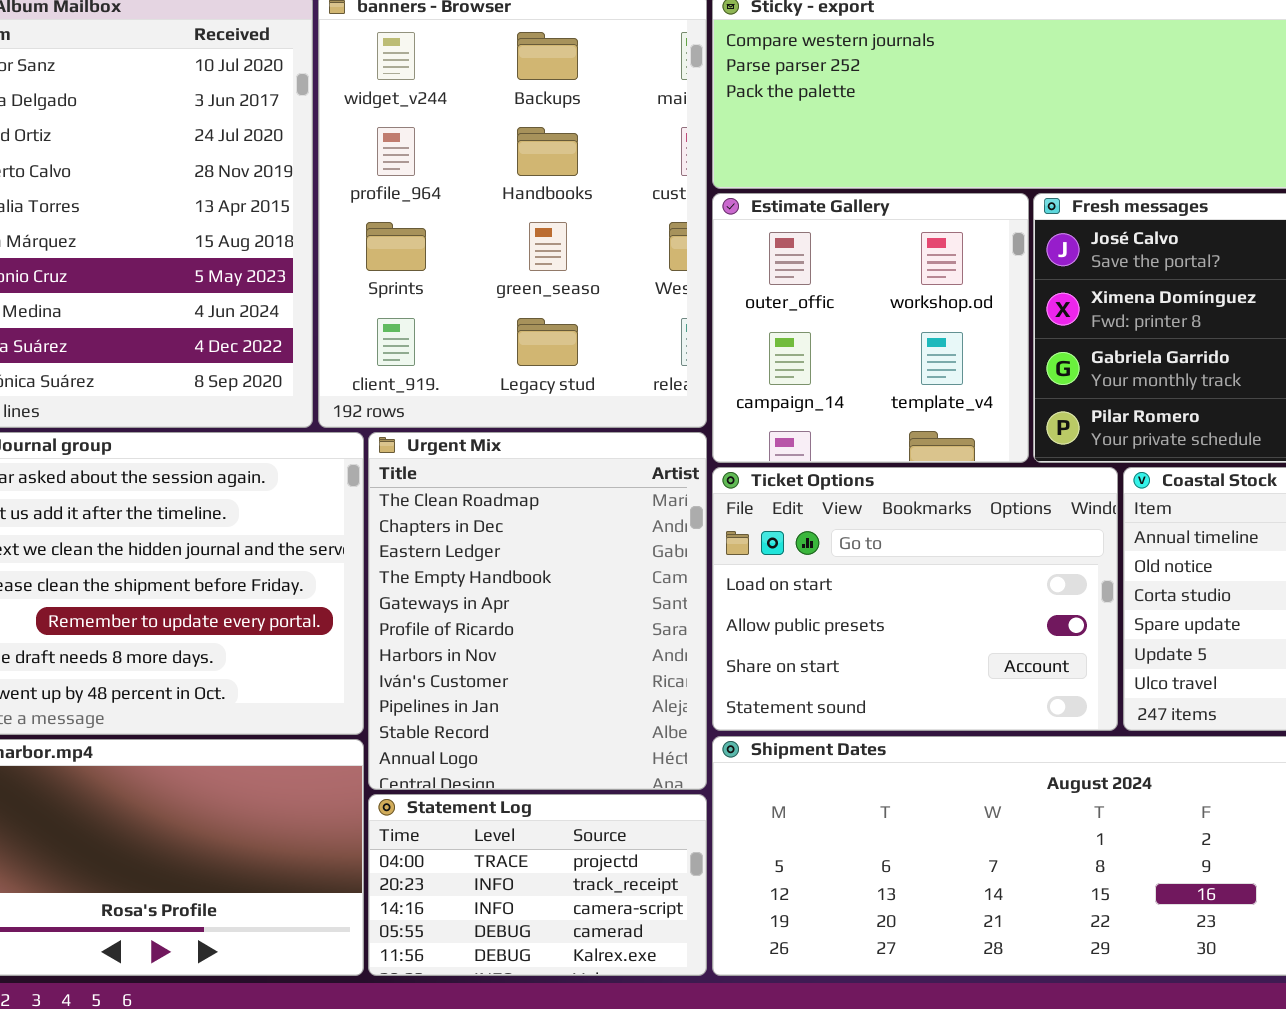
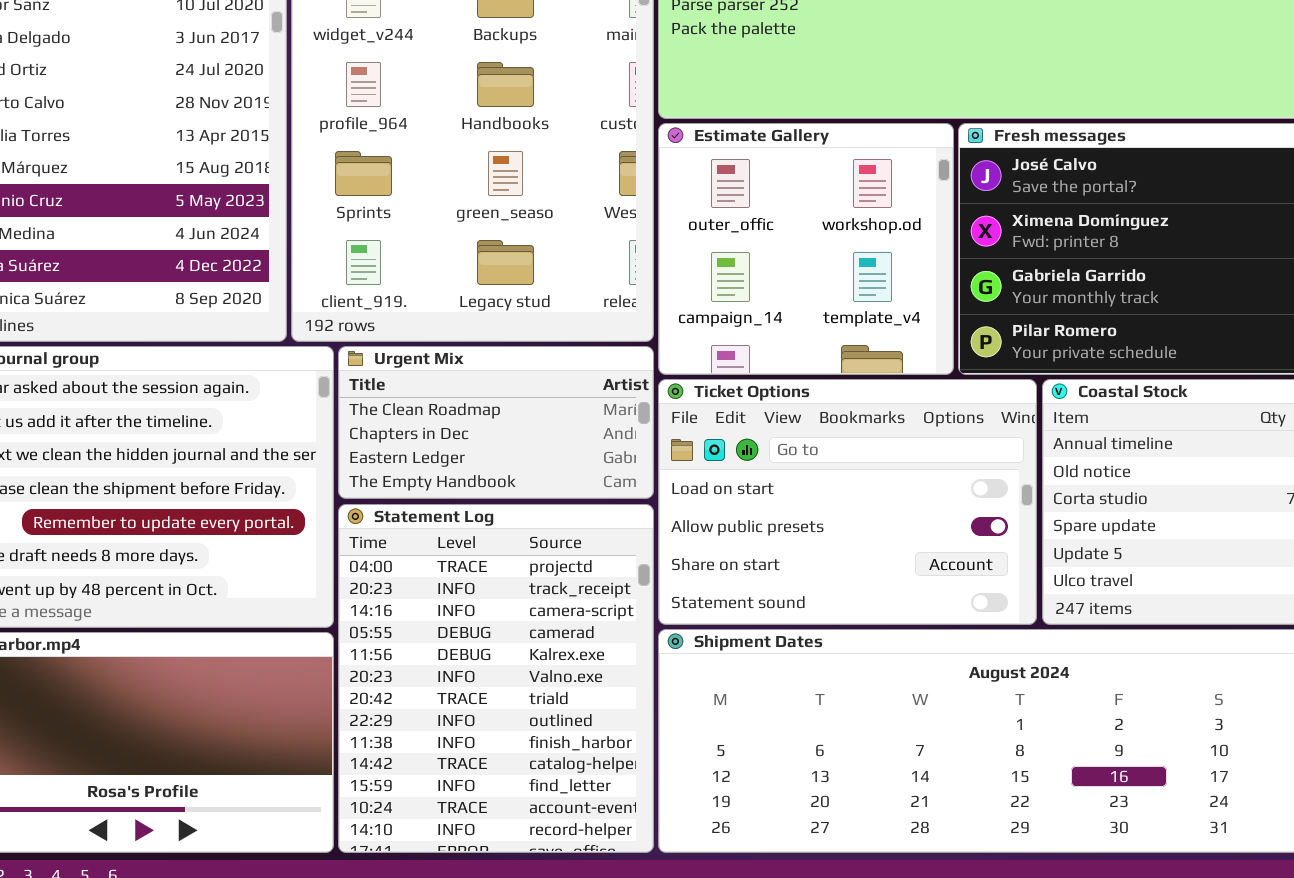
Urgent Mix: [368,432,707,790] -> [338,346,654,499], resized
Statement Log: [368,794,707,976] -> [338,504,654,853], resized

